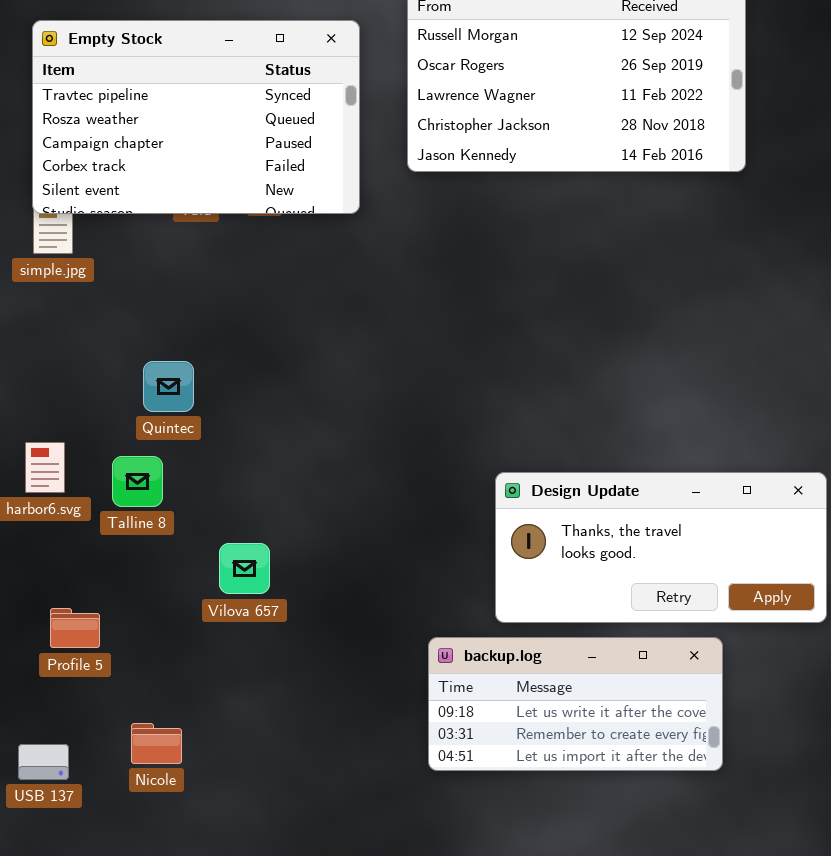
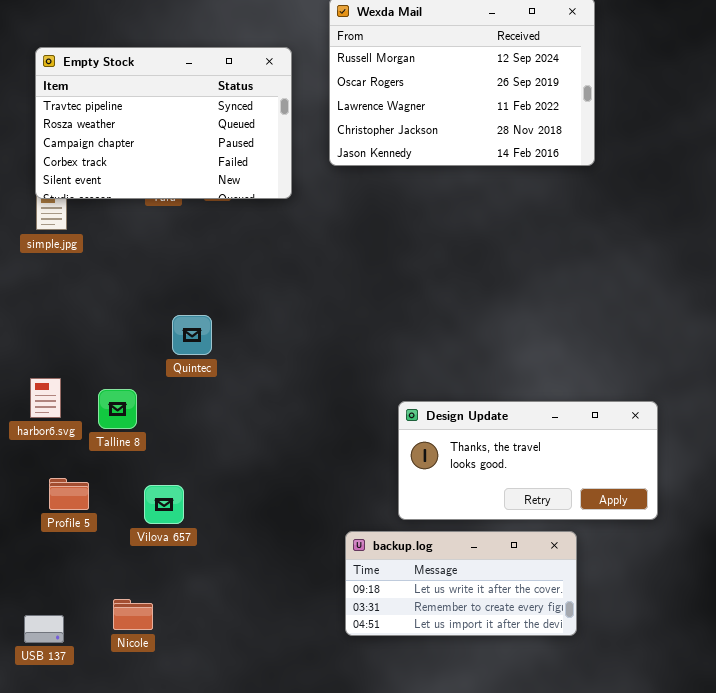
Quintec: [143,361,194,412] -> [172,315,212,355], moved
Vilova 657: [219,543,270,594] -> [144,485,184,524], moved
Profile 5: [50,608,100,648] -> [49,478,89,510], moved

